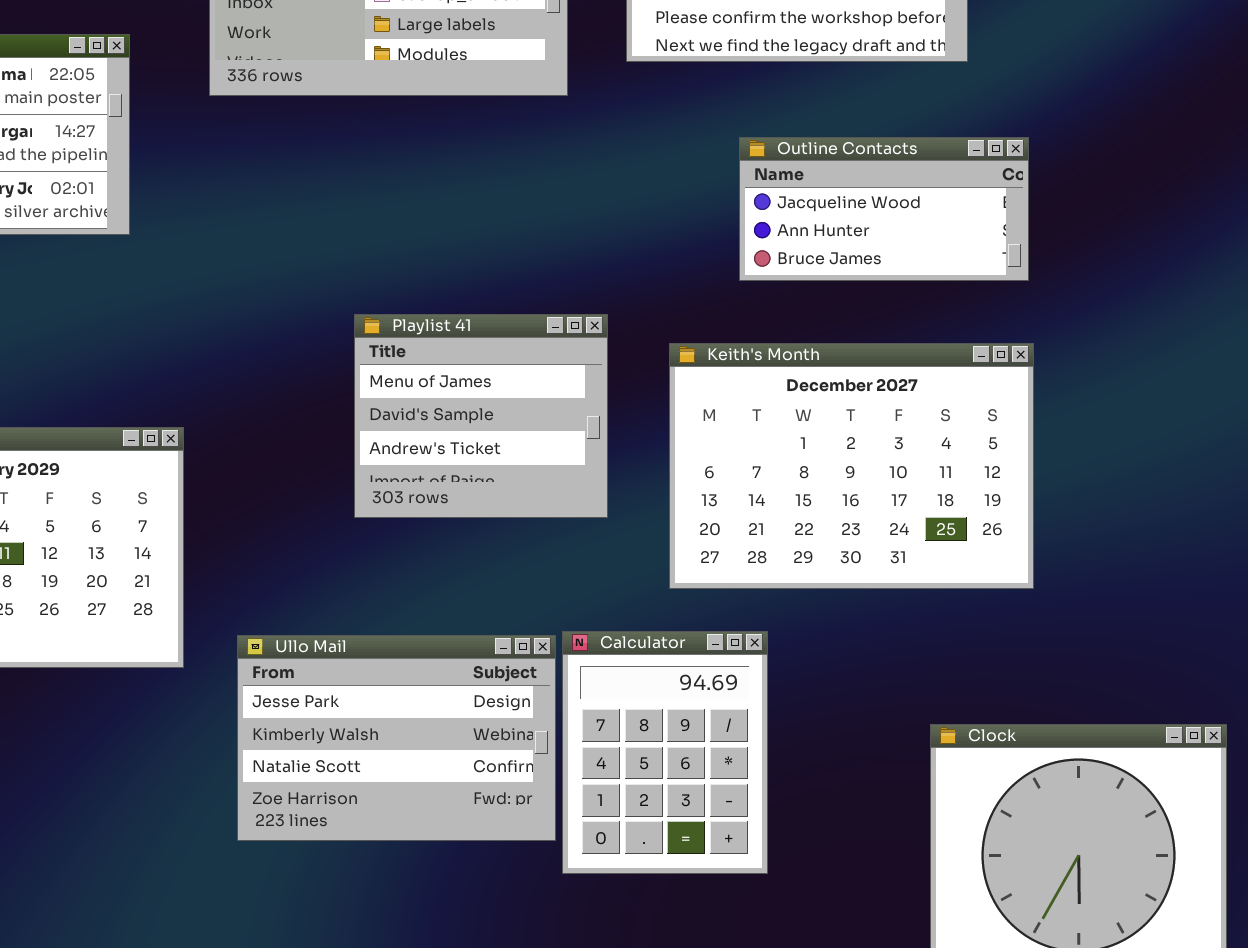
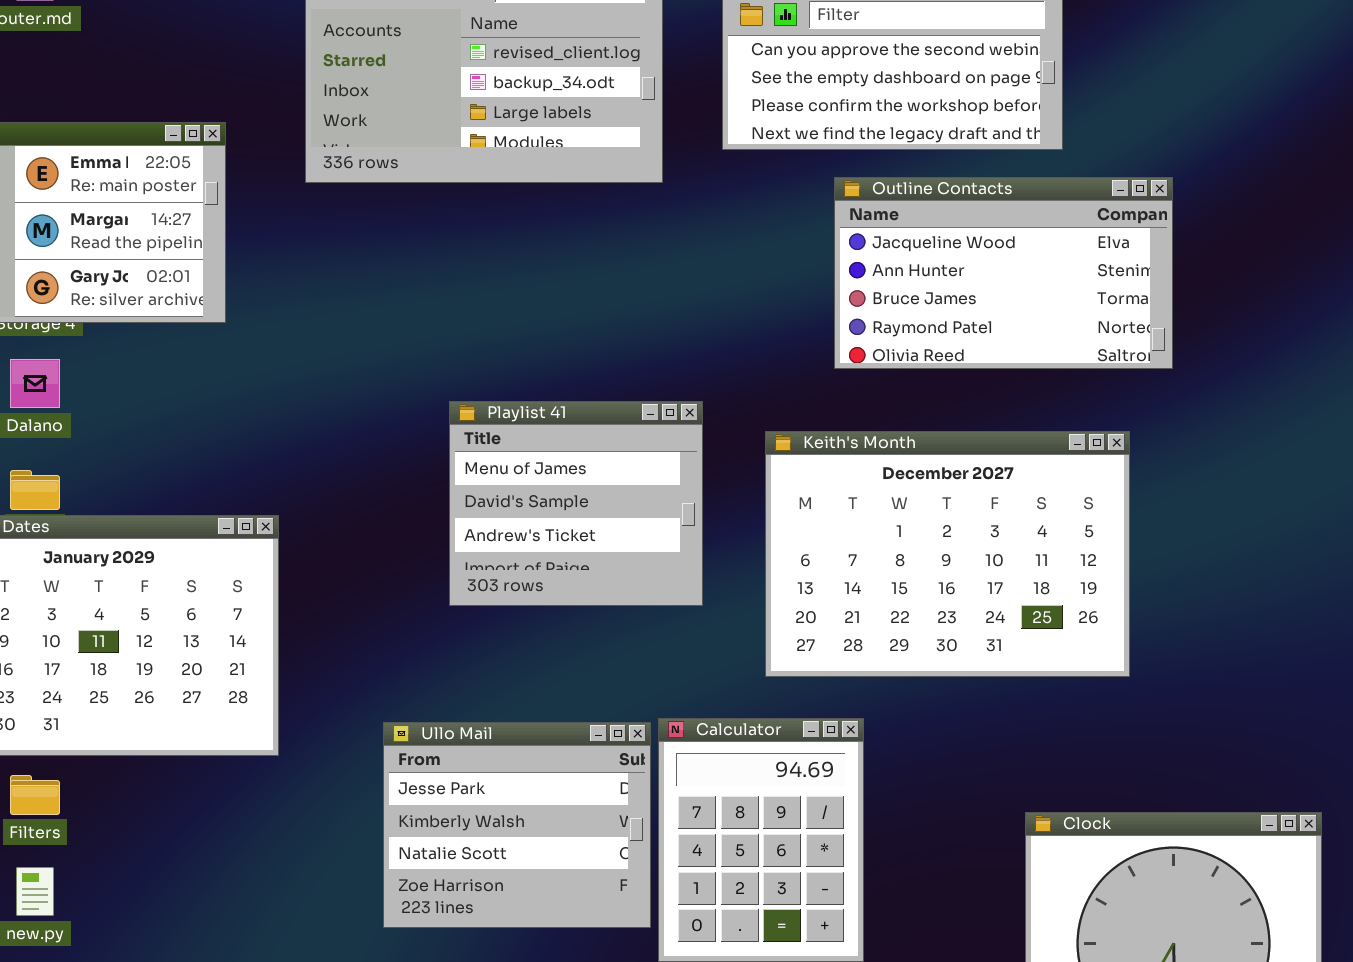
Outline Contacts: [739,137,1029,281] -> [834,177,1173,369], resized
Ullo Mail: [237,635,556,841] -> [383,722,651,928], resized

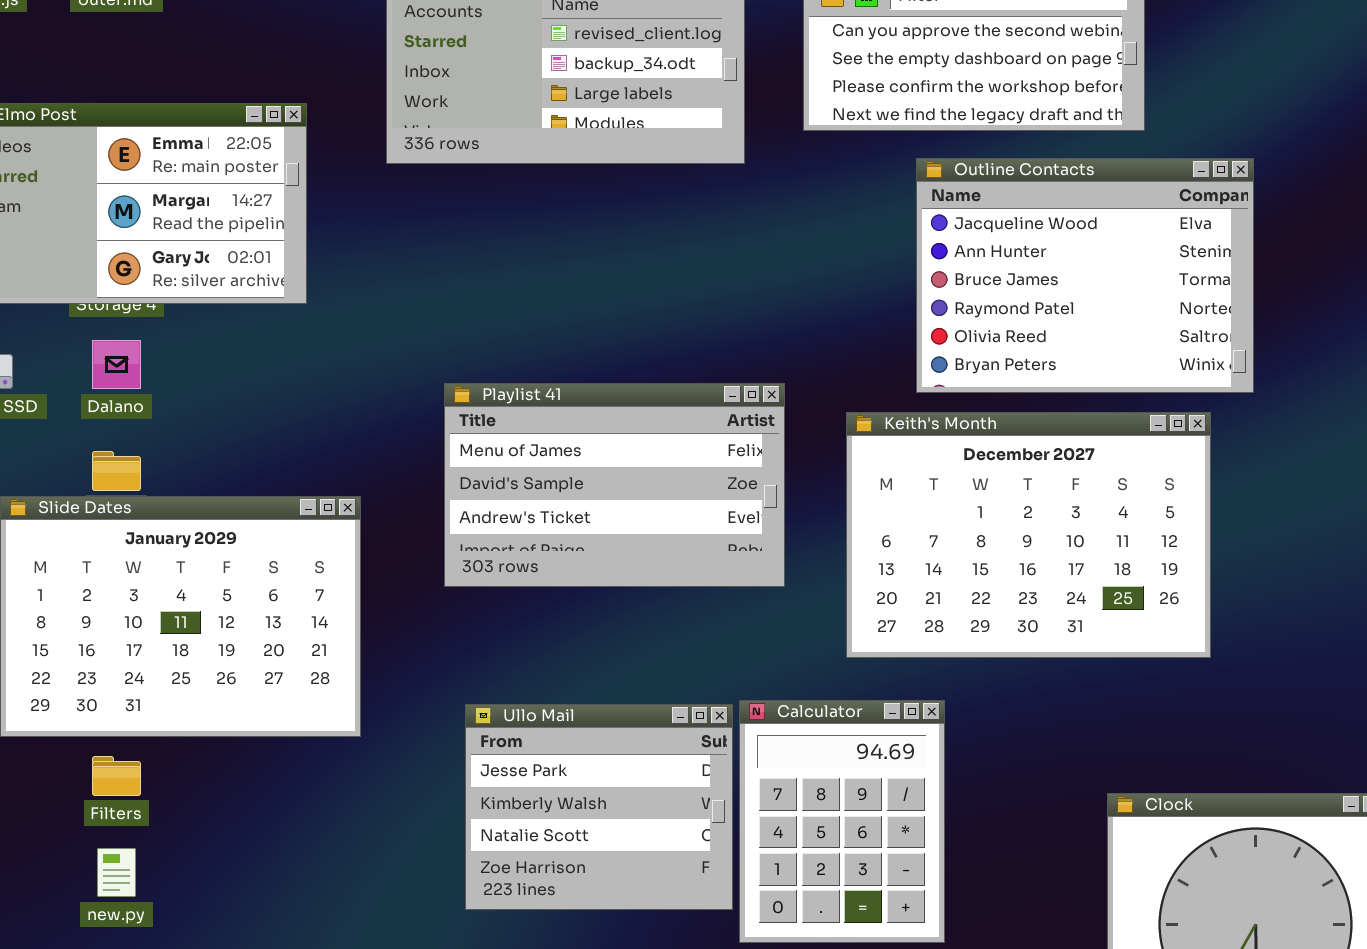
Outline Contacts: [834,177,1173,369] -> [916,158,1254,393], resized
Playlist 41: [449,401,703,606] -> [444,383,785,587], resized

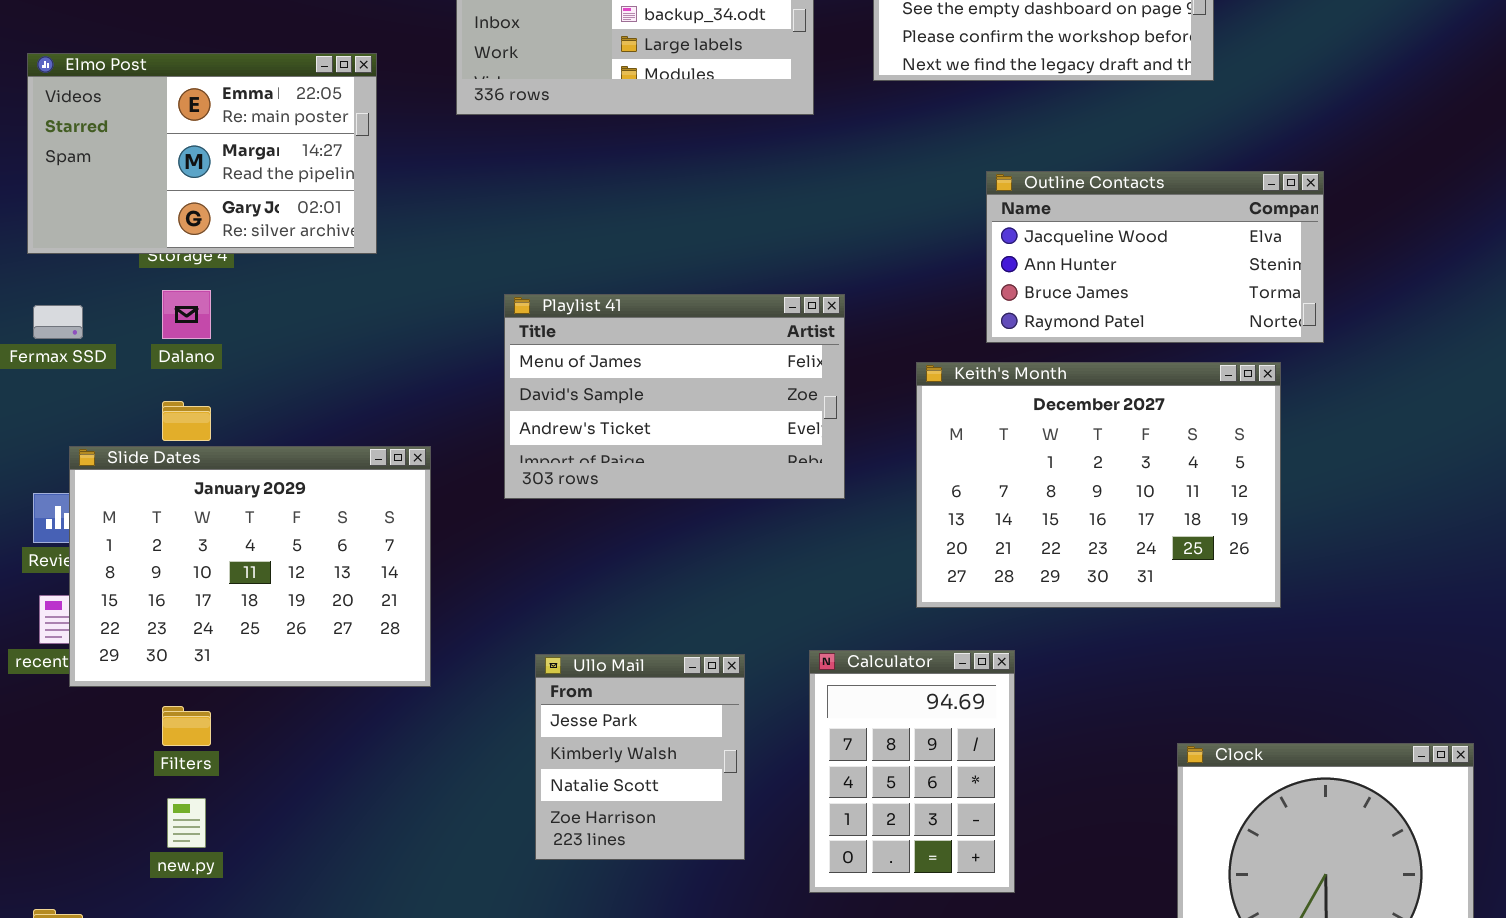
Outline Contacts: [916,158,1254,393] -> [986,171,1324,343], resized
Playlist 41: [444,383,785,587] -> [504,294,845,499], moved
Ullo Mail: [465,704,733,910] -> [535,654,745,860], resized

